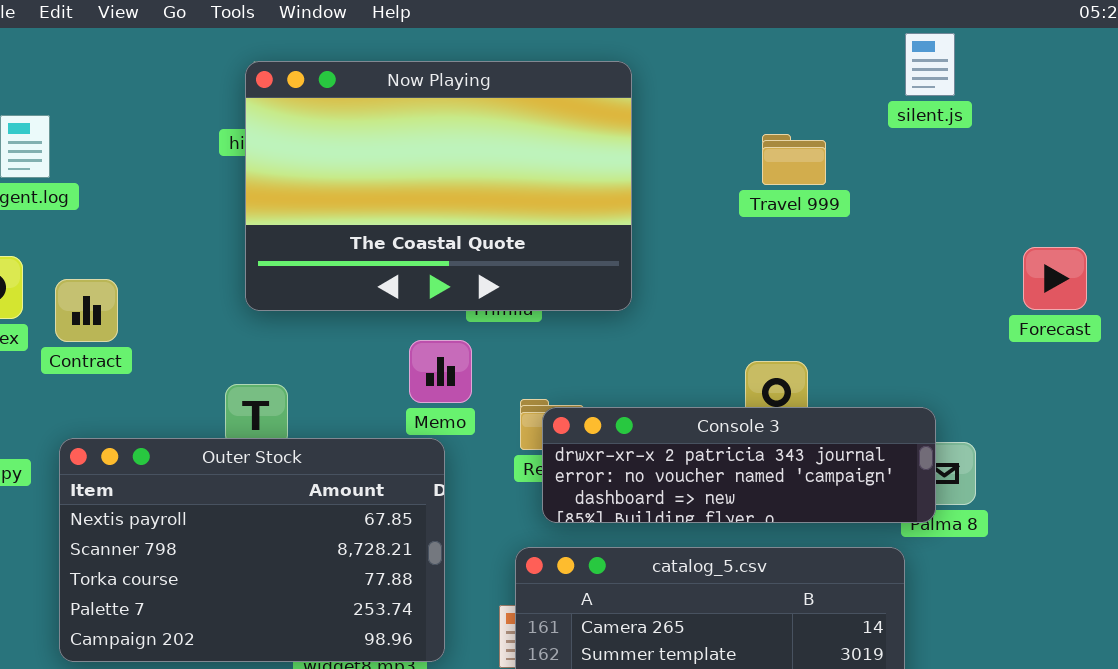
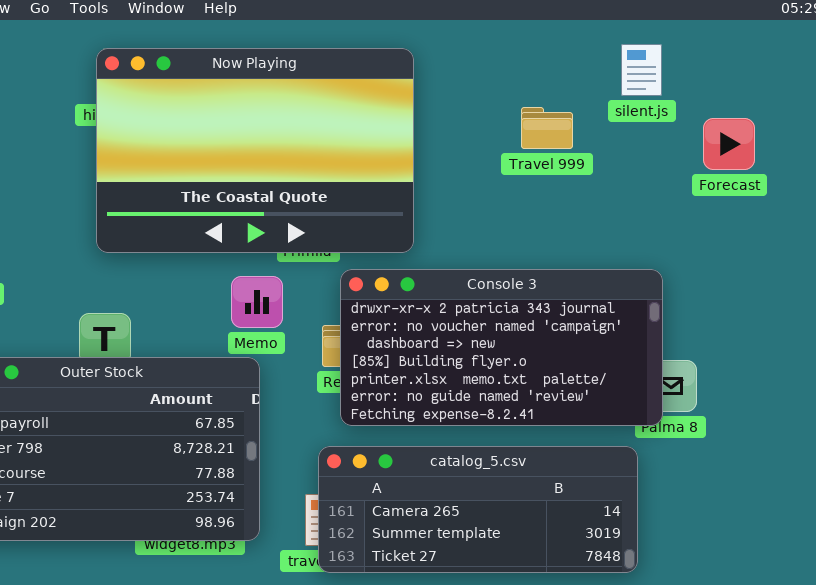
silent.js: [905,33,955,96] -> [621,44,662,96], moved
Forecast: [1023,247,1087,310] -> [703,118,755,170], moved
Console 3: [542,407,936,523] -> [340,269,663,426], resized

